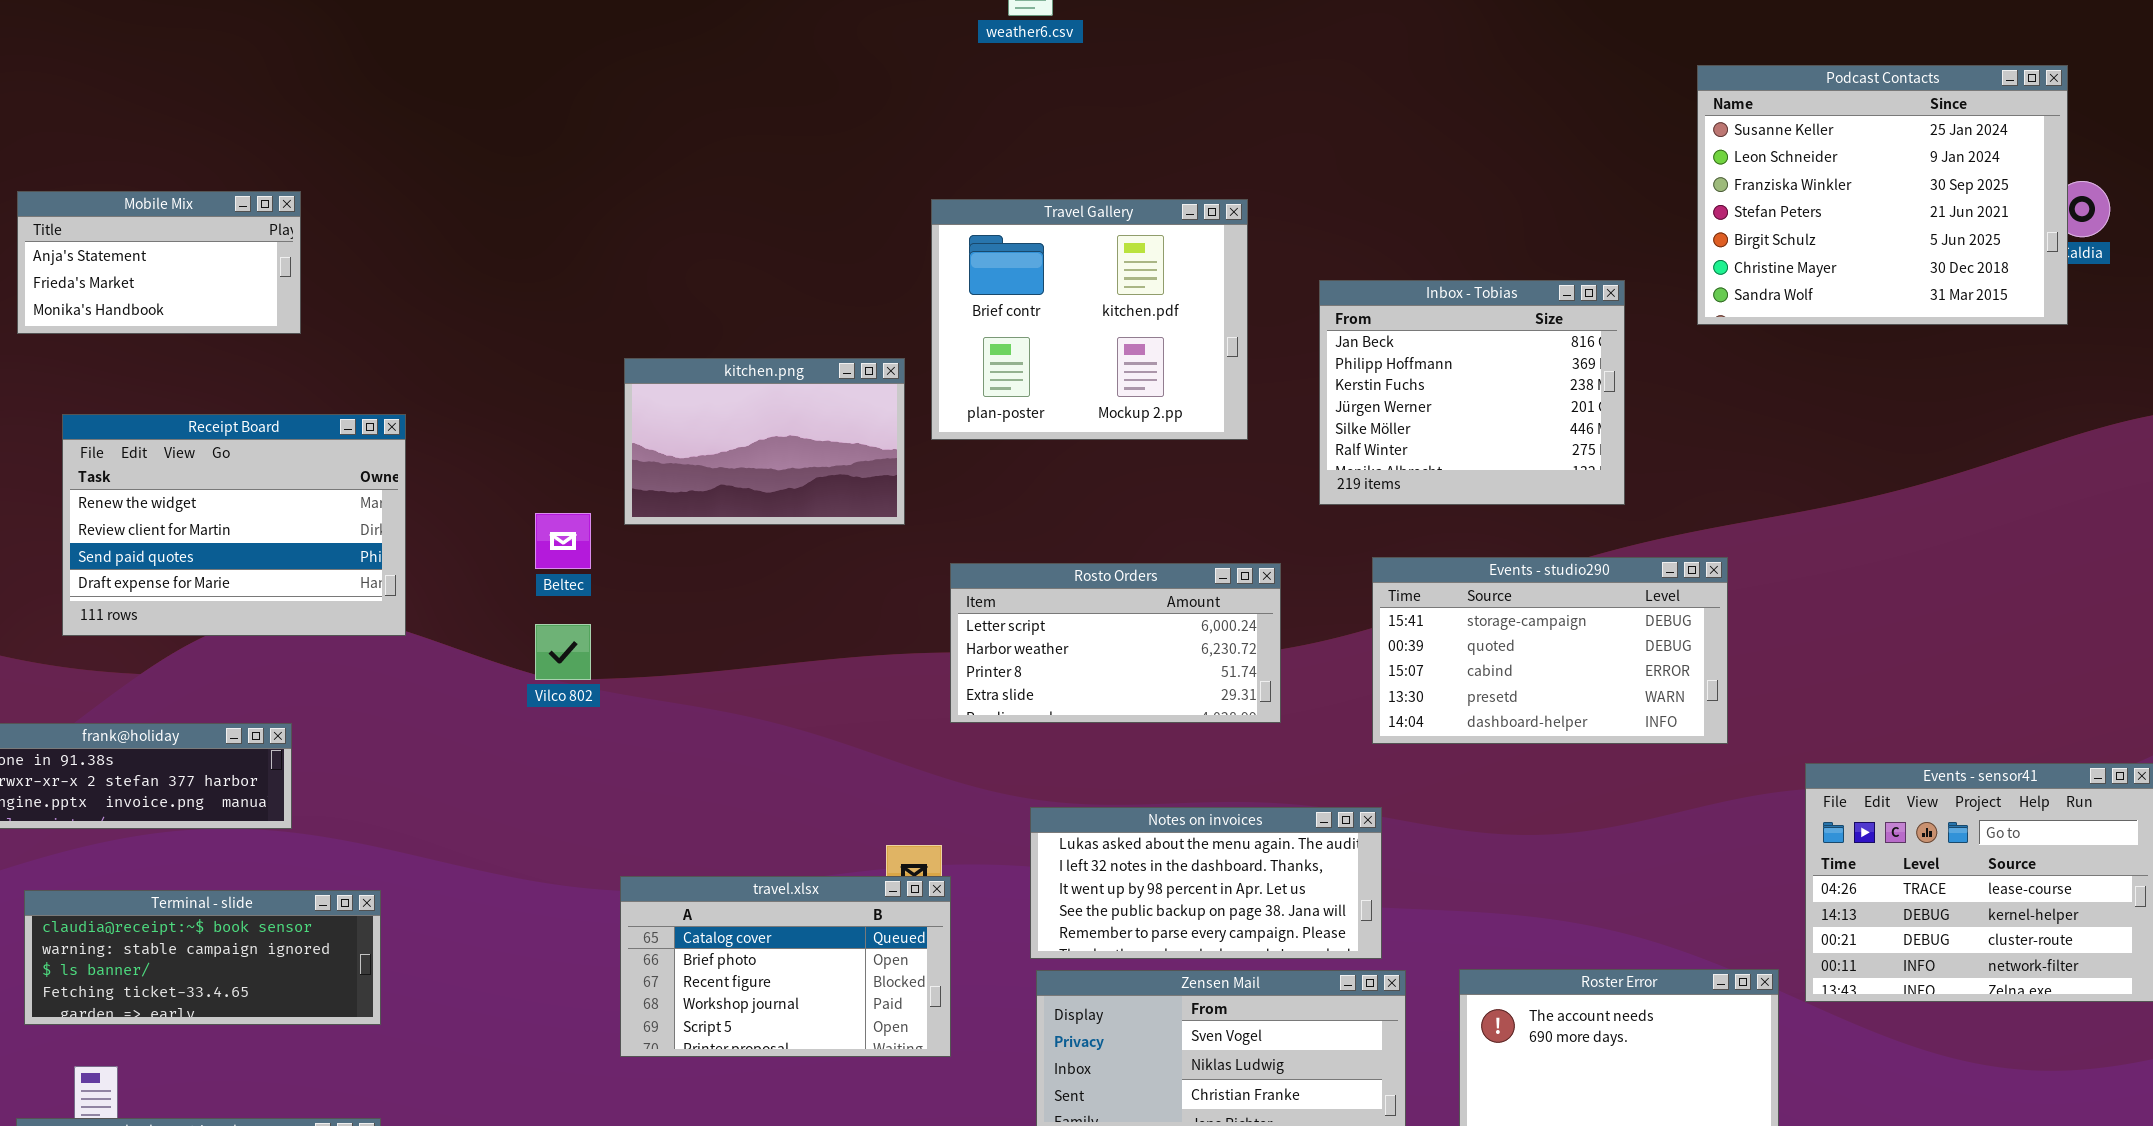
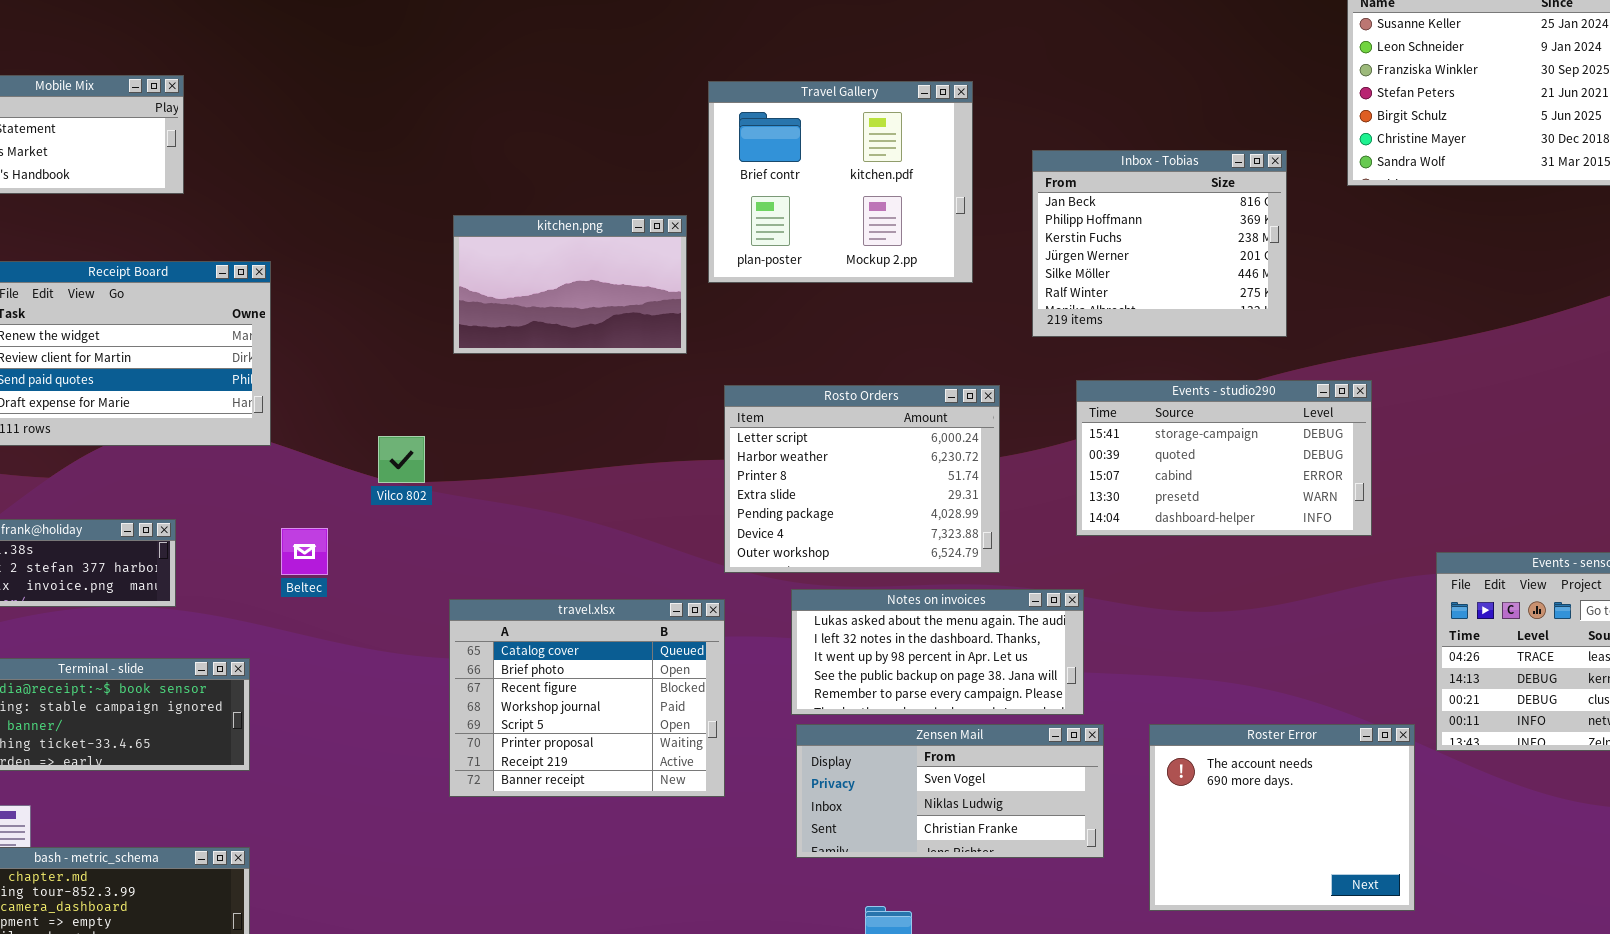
Beltec: [535,513,591,569] -> [281,528,328,575], moved
Rosto Orders: [950,563,1281,723] -> [724,385,1000,573], resized
travel.xlsx: [620,876,951,1057] -> [449,599,725,797], resized

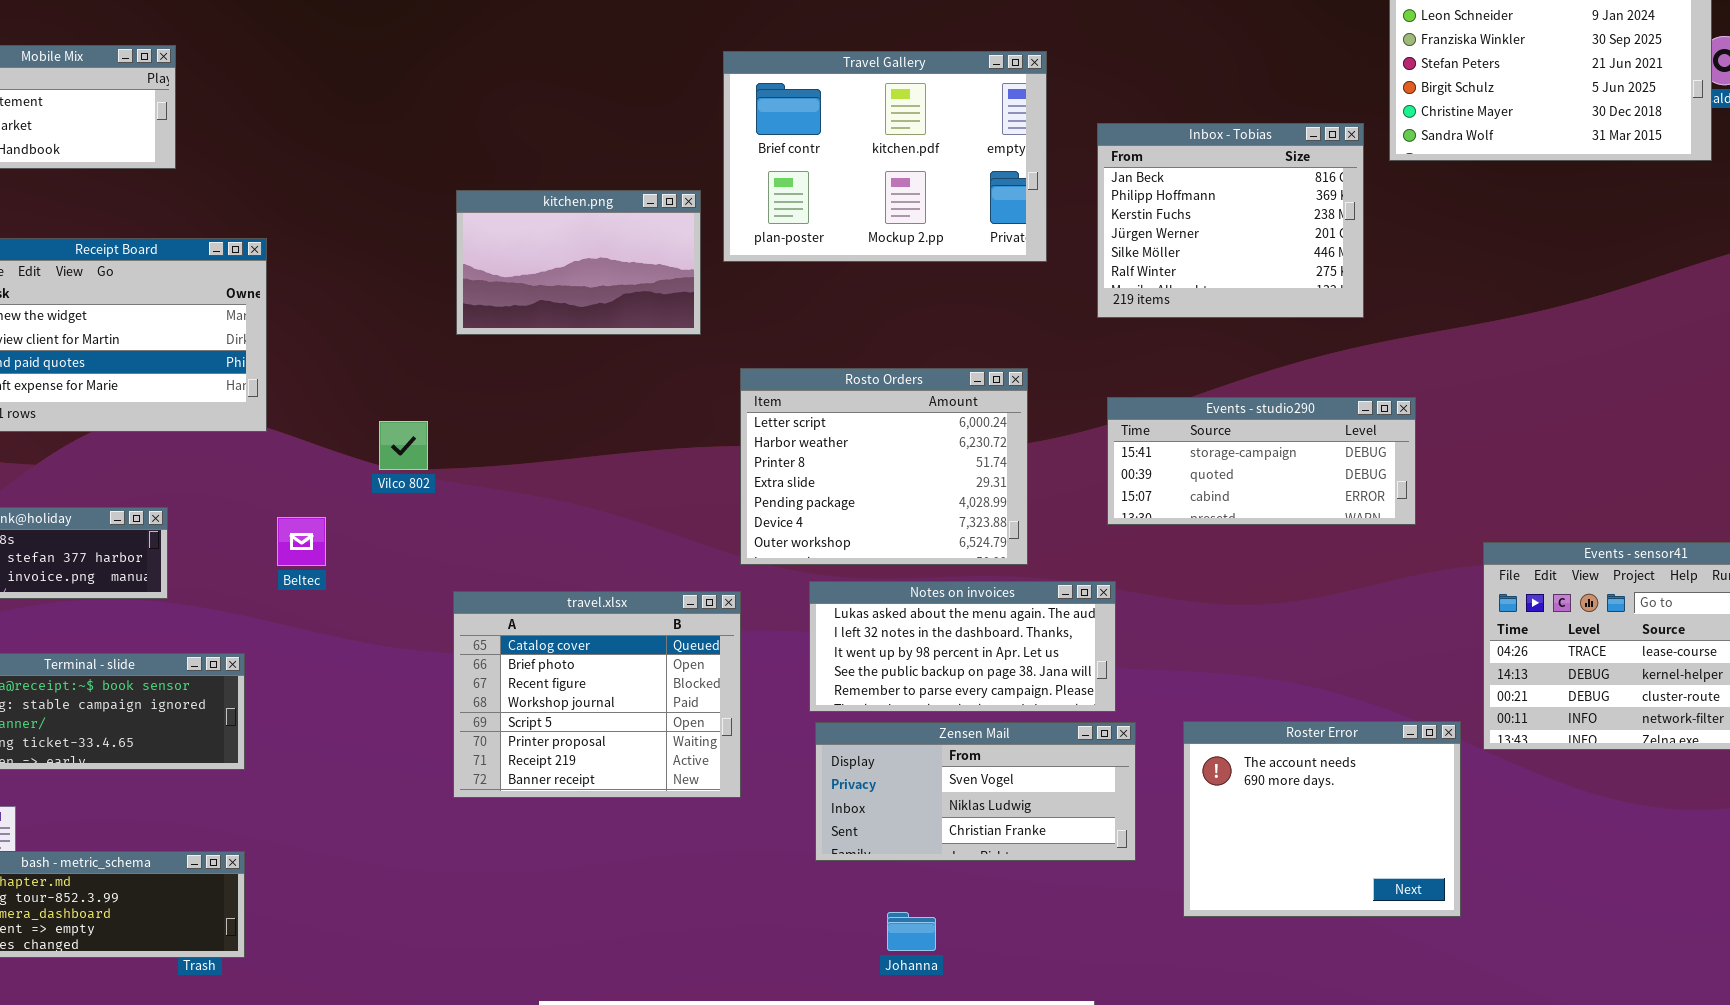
Travel Gallery: [708,81,973,283] -> [723,51,1047,262], resized
Inbox - Tobias: [1032,150,1287,337] -> [1097,123,1364,318], moved
Events - studio290: [1076,380,1372,536] -> [1107,397,1416,525], resized

